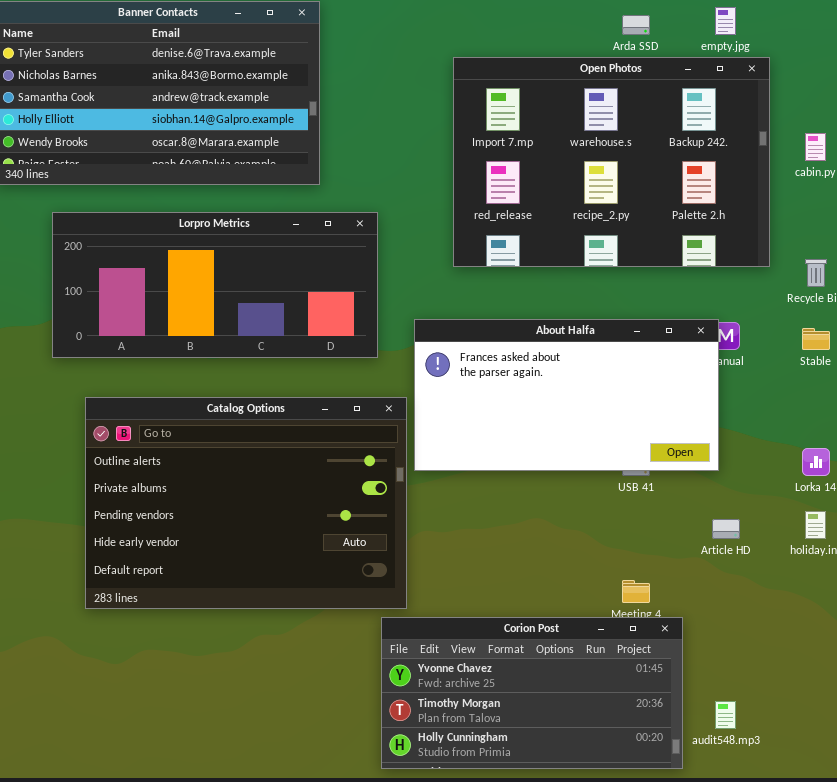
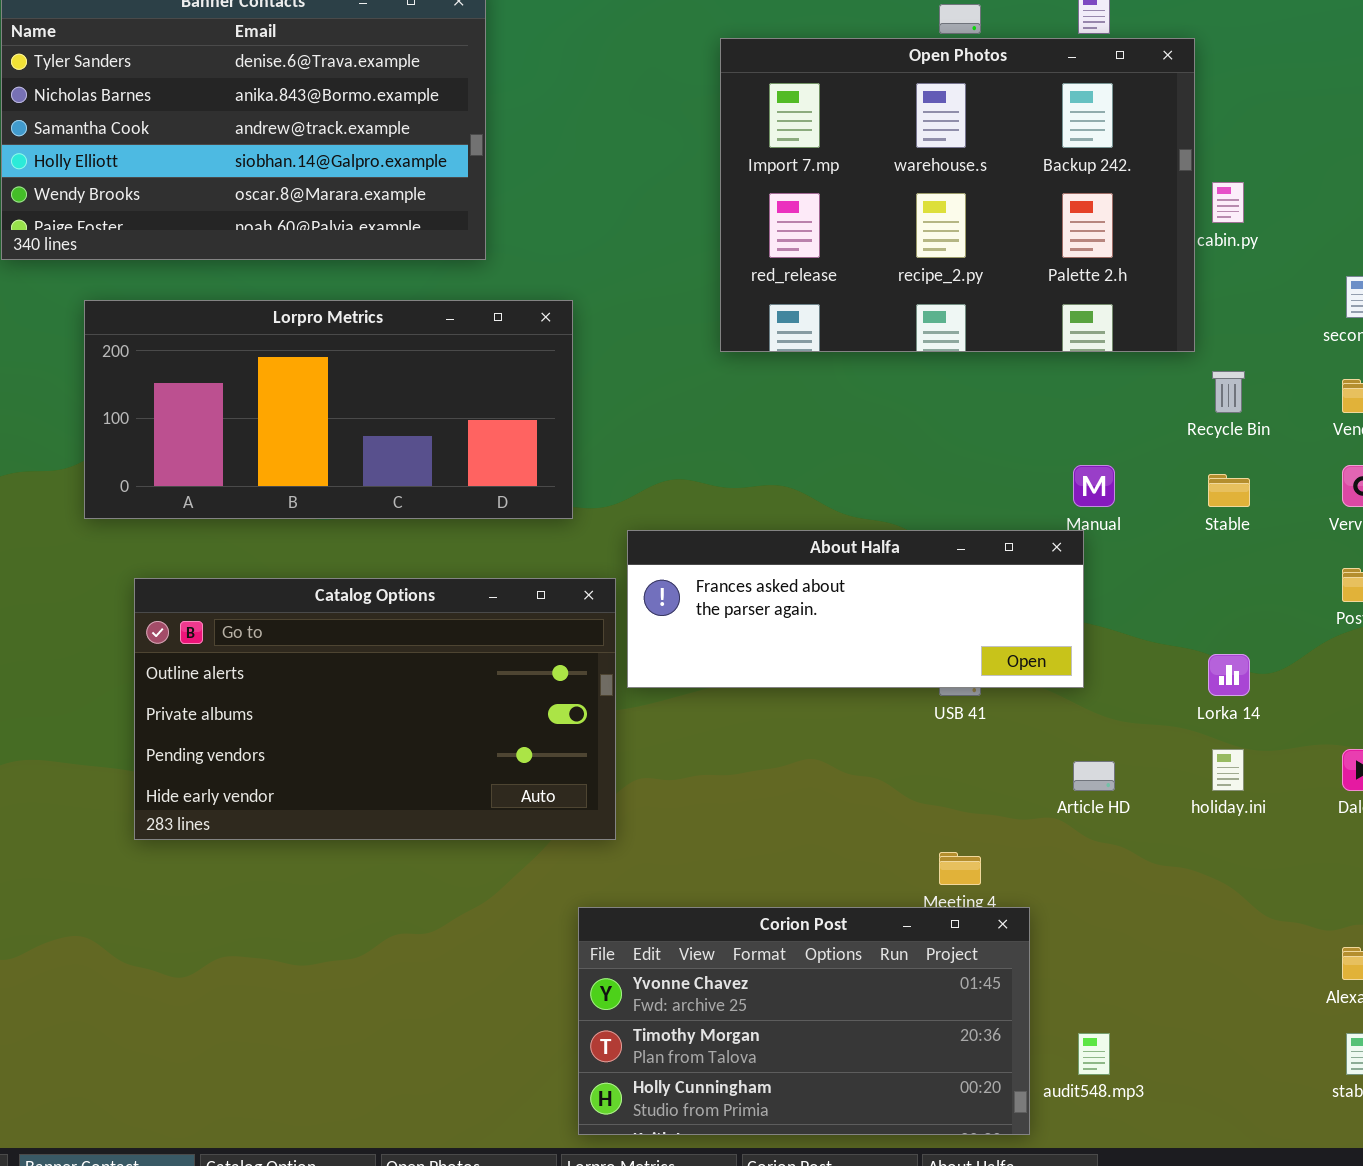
Open Photos: [453,57,770,267] -> [720,38,1195,352], moved
About Halfa: [414,319,719,471] -> [627,530,1084,688], resized
Catalog Options: [85,397,407,609] -> [134,578,616,840], resized

